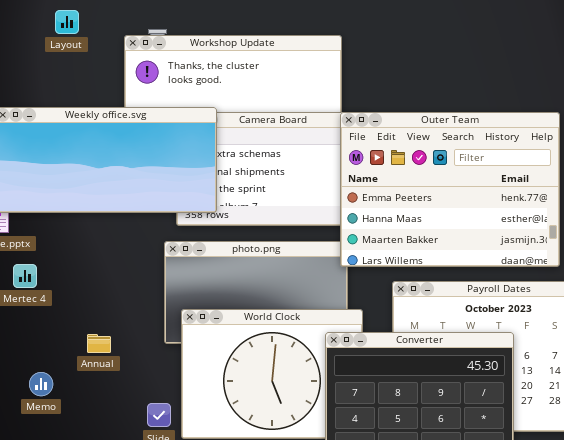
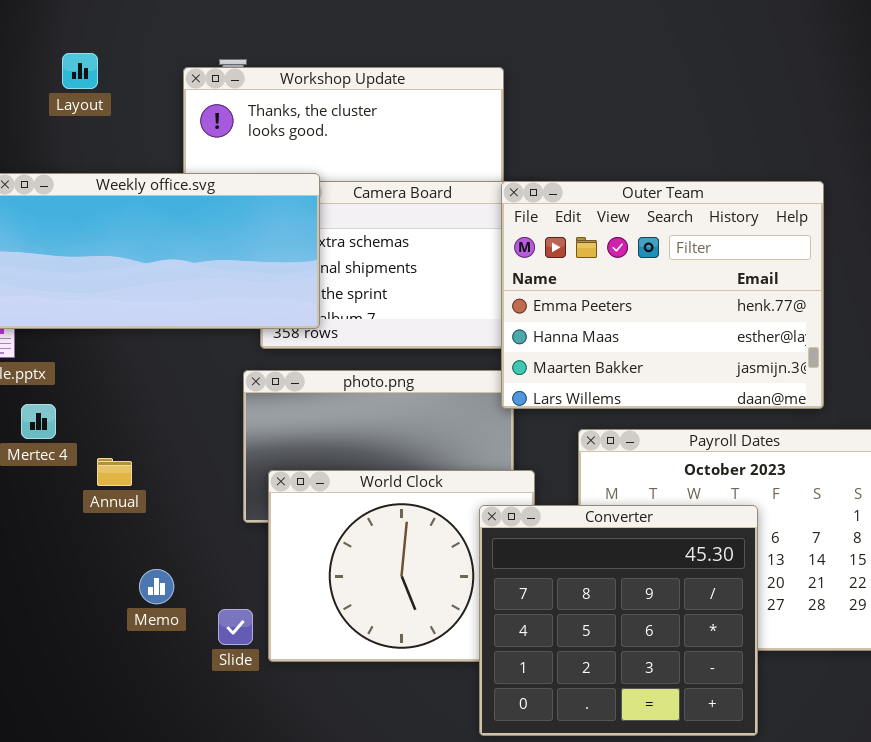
Layout: [55,10,79,34] -> [62,53,98,89], moved
Annual: [87,334,111,353] -> [97,458,132,486], moved
Memo: [29,372,53,396] -> [139,569,174,604], moved

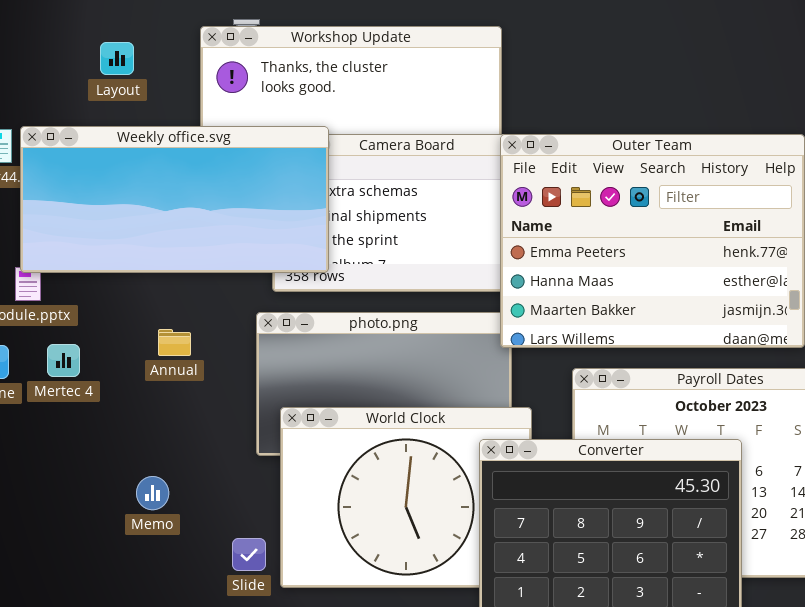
Layout: [62,53,98,89] -> [100,42,134,75], moved
Annual: [97,458,132,486] -> [158,329,191,356], moved
Memo: [139,569,174,604] -> [136,476,169,510], moved

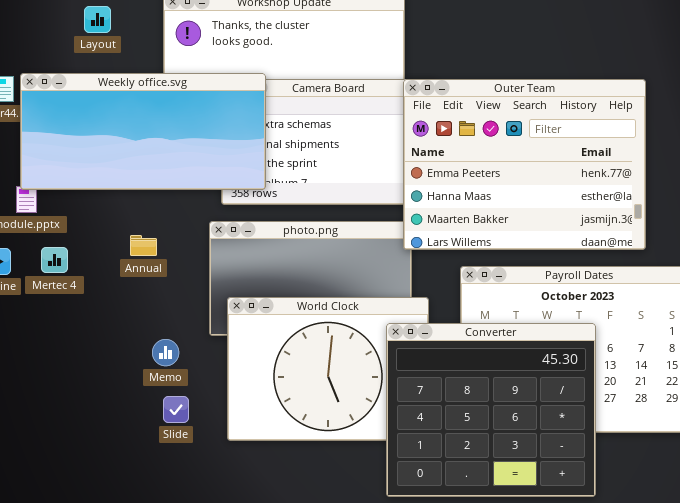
Memo: [136,476,169,510] -> [152,339,179,366], moved
Slide: [232,538,266,571] -> [163,396,189,423], moved

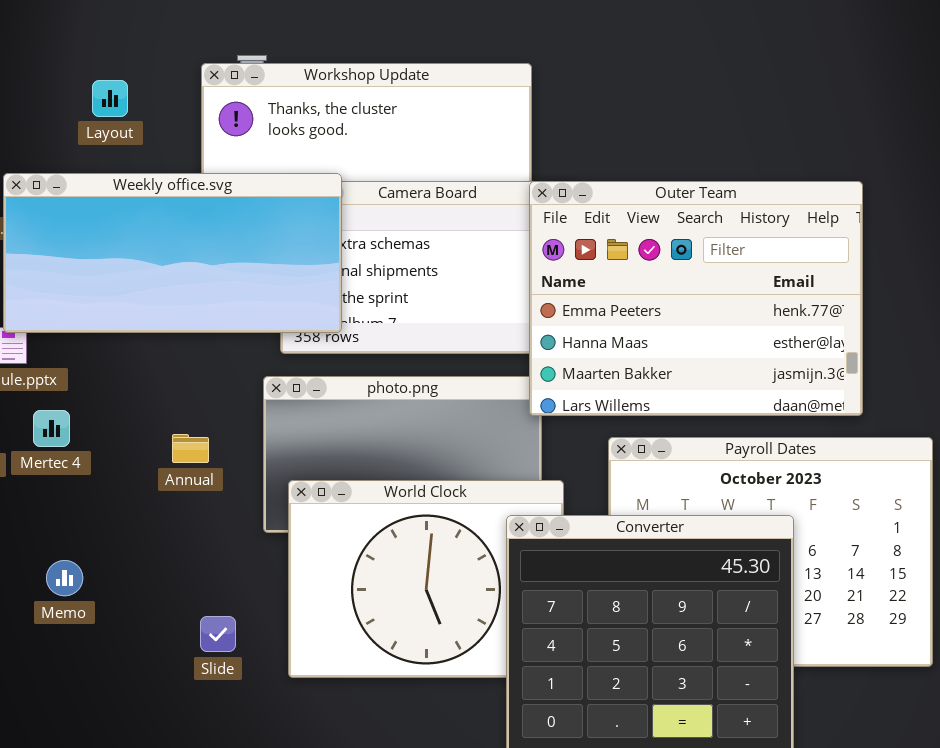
Annual: [130,235,157,256] -> [172,434,209,463], moved
Memo: [152,339,179,366] -> [46,560,83,596], moved

